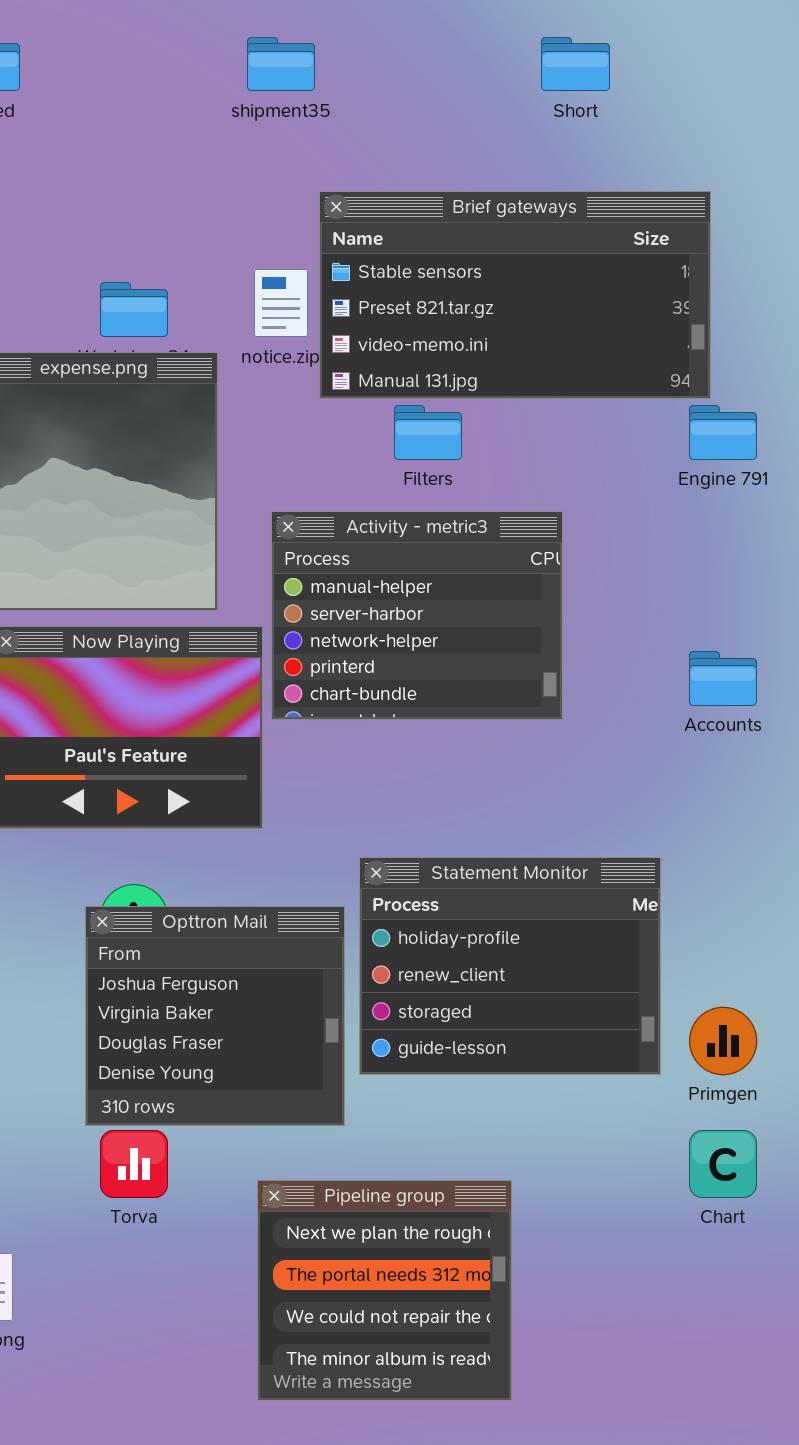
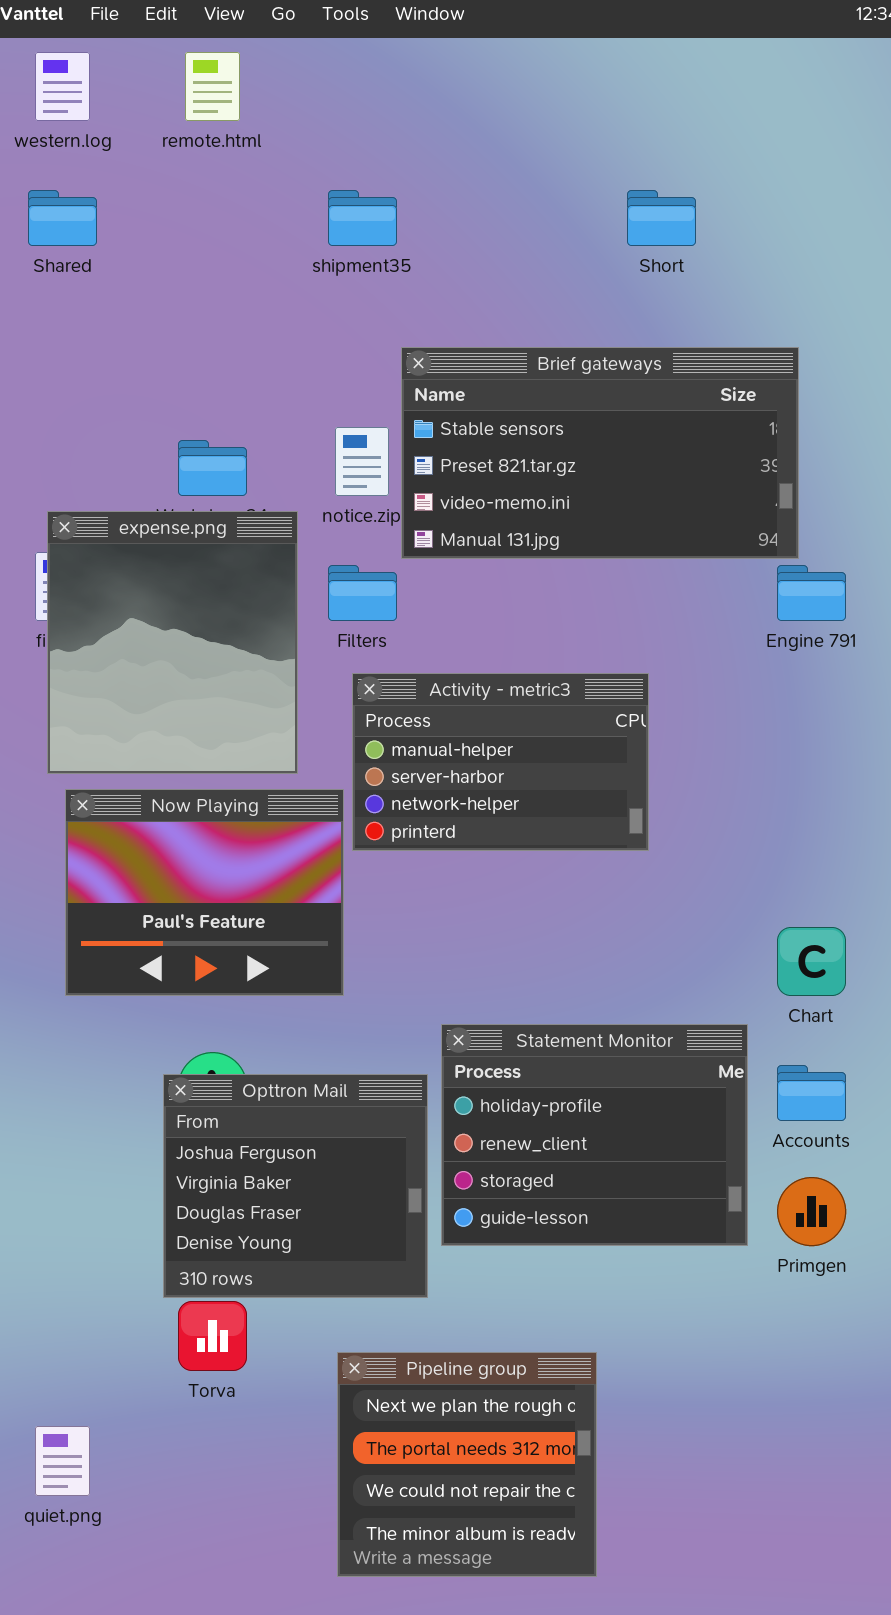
Filters: [394,405,462,460] -> [328,565,397,621], moved
Activity - metric3: [271,511,563,720] -> [352,673,649,851], resized
Accounts: [689,651,757,706] -> [777,1065,846,1121], moved
Chart: [689,1130,757,1198] -> [777,927,846,996], moved

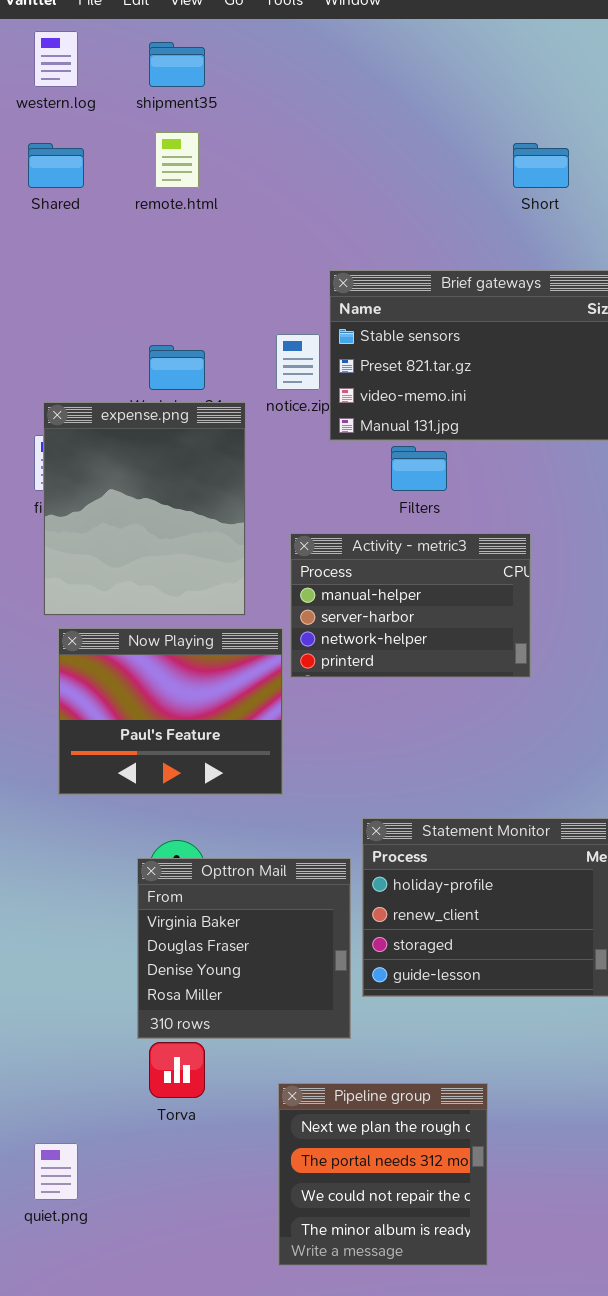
remote.html: [185,52,240,121] -> [155,132,199,188], moved
shipment35: [328,190,397,246] -> [149,42,205,87], moved
Filters: [328,565,397,621] -> [391,446,447,491], moved
Opttron Mail: [163,1074,428,1298] -> [137,858,351,1039], scrolled down 1 row

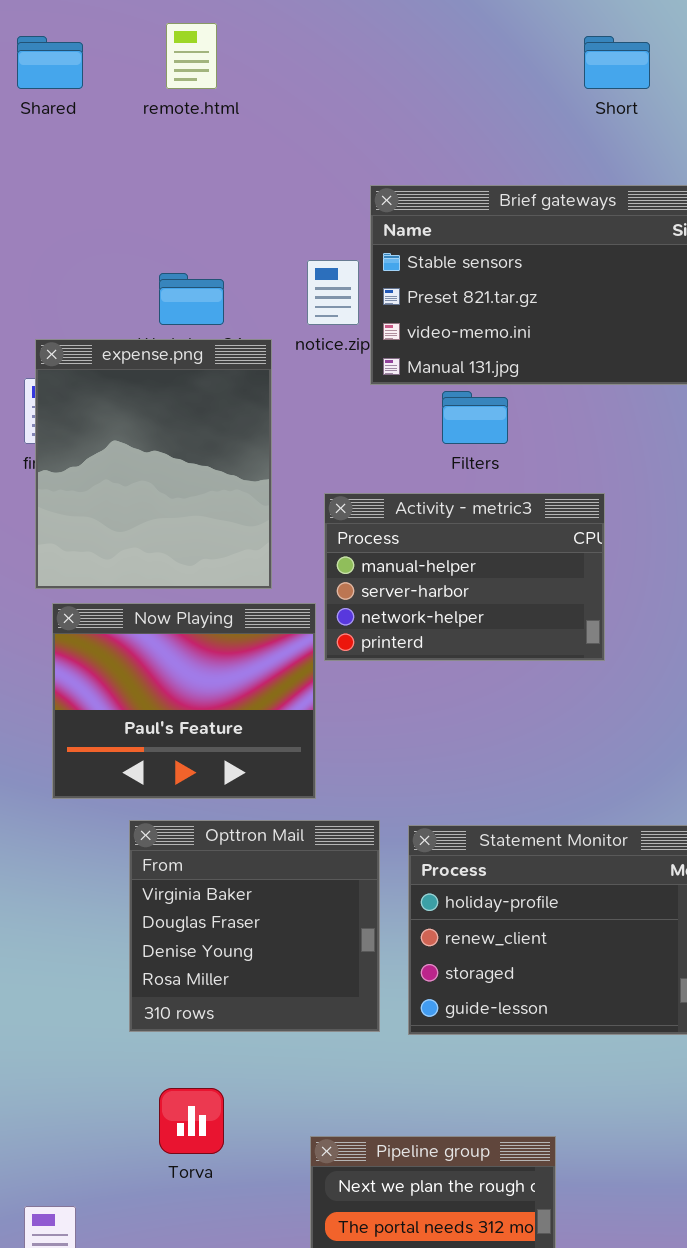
Opttron Mail: [137,858,351,1039] -> [129,820,380,1032], moved

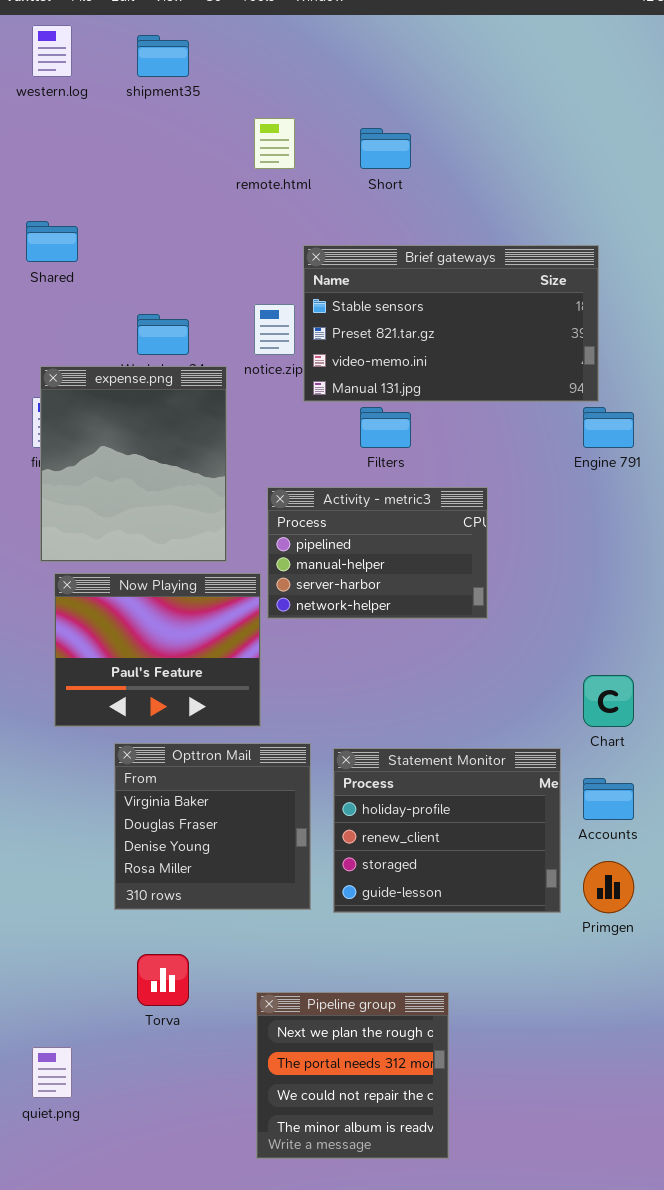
remote.html: [166,23,217,89] -> [254,118,295,169], moved
Shared: [17,36,83,89] -> [26,221,78,262], moved
Short: [584,36,650,89] -> [360,128,411,169], moved
Activity - metric3: [324,493,605,661] -> [267,487,488,619], scrolled up 1 row

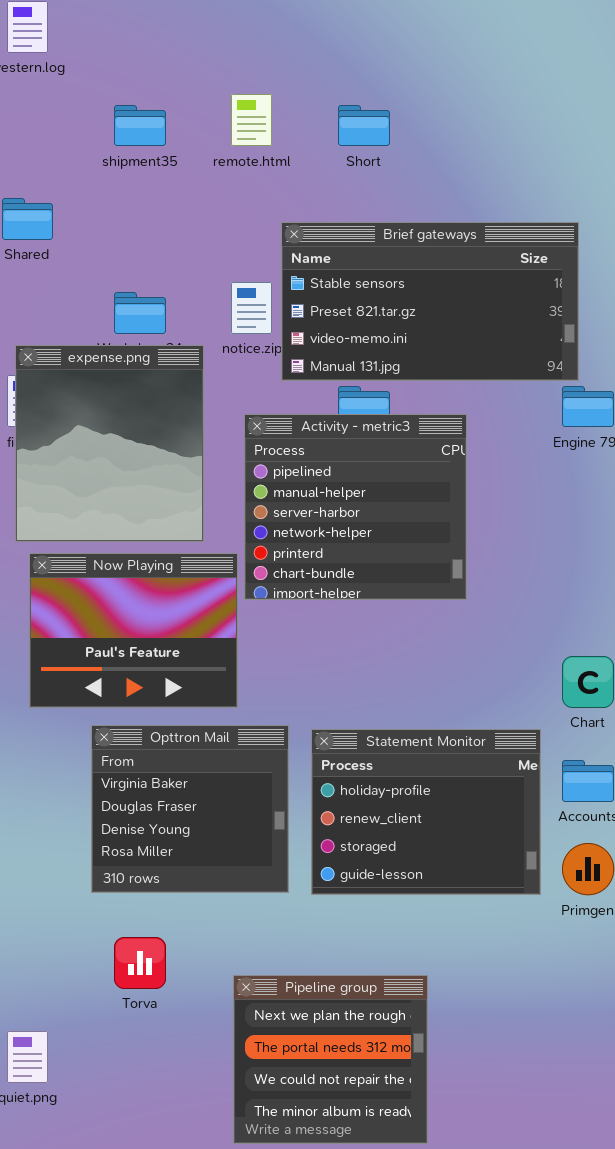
shipment35: [137,35,189,77] -> [114,105,166,146], moved
Activity - metric3: [267,487,488,619] -> [244,414,467,600], resized

